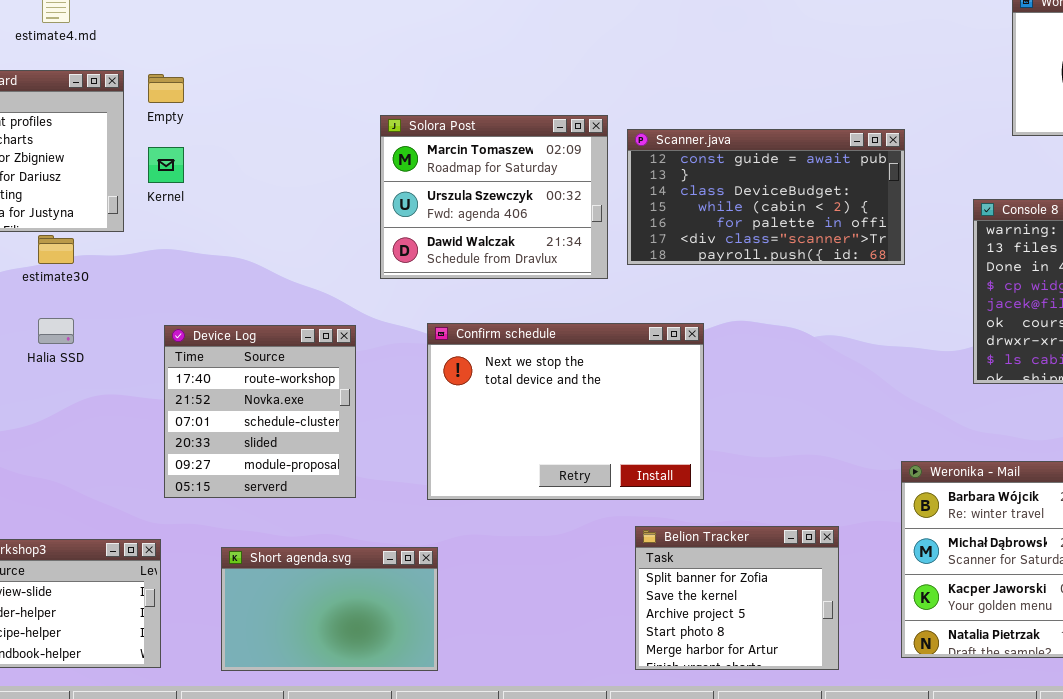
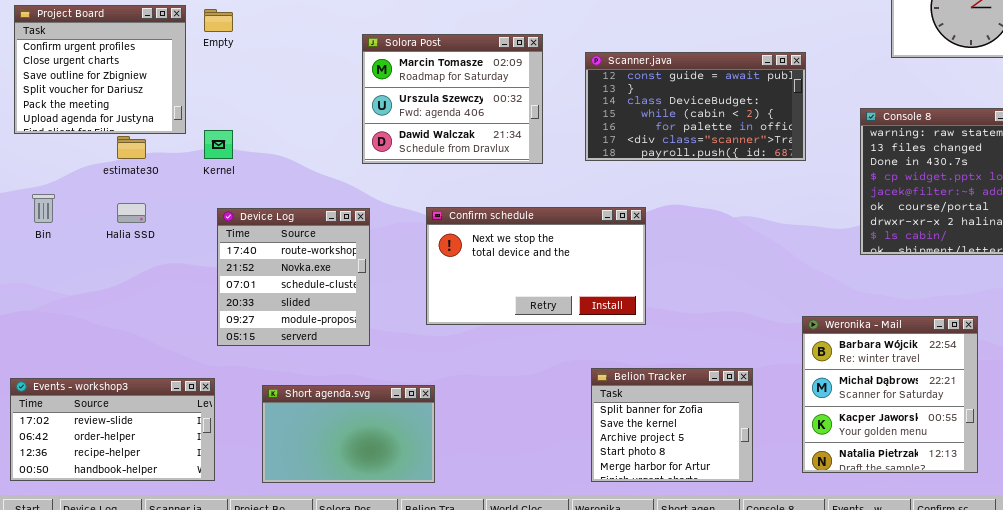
Solora Post: [380,115,608,279] -> [362,34,543,164], moved
Kernel: [148,147,184,183] -> [204,130,233,159], moved
Confirm schedule: [427,323,704,500] -> [426,207,646,325], resized

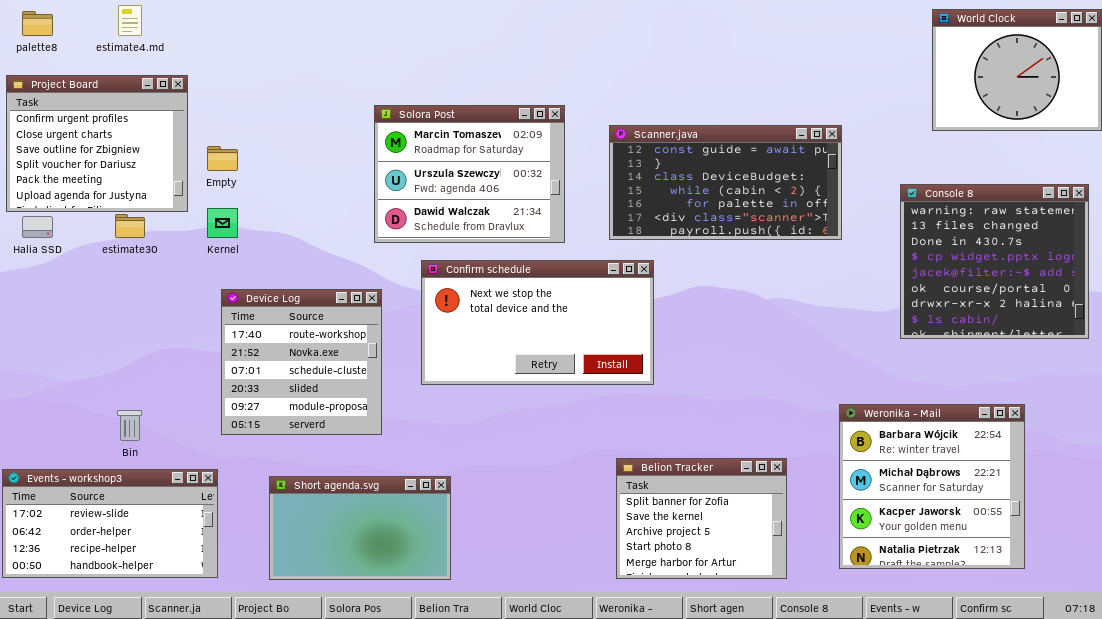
Empty: [204,9,233,32] -> [207,146,238,171], moved
Bin: [32,194,55,223] -> [117,410,142,441], moved
Halia SSD: [117,203,146,223] -> [22,216,53,238], moved
Confirm schedule: [426,207,646,325] -> [421,260,654,385], moved

